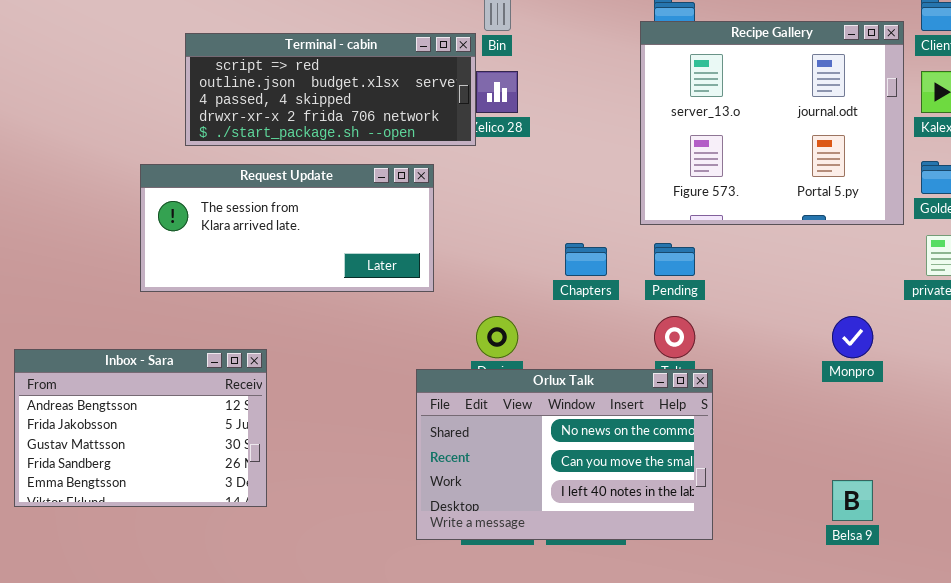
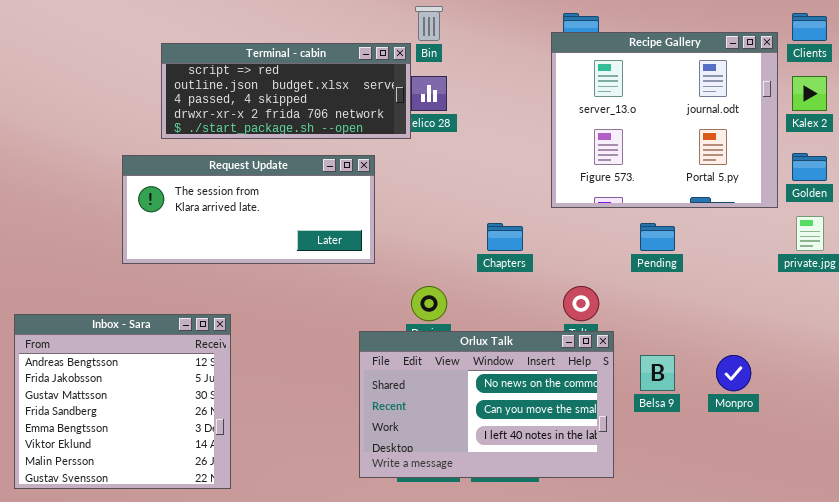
Pending: [654,243,695,276] -> [640,223,675,251], moved
Monpro: [832,316,873,358] -> [716,355,751,391], moved
Inbox - Sara: [14,349,267,507] -> [14,314,231,489], resized
Belsa 9: [832,480,873,521] -> [640,355,675,391], moved

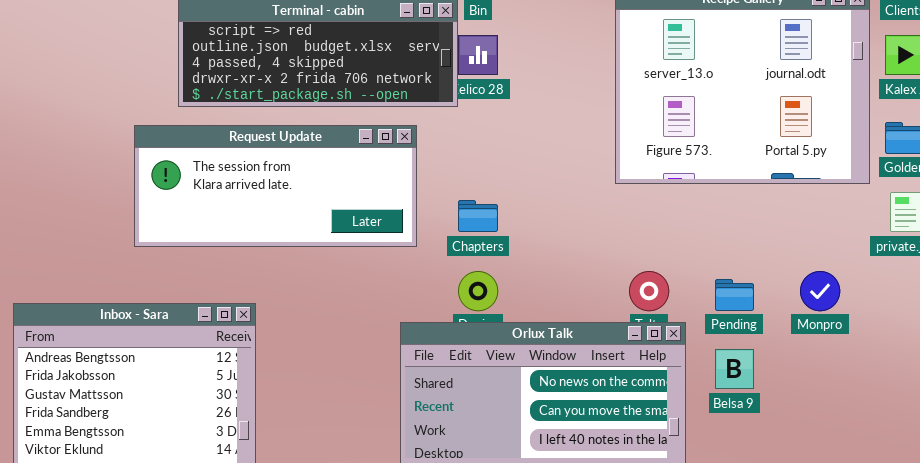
Chapters: [487,223,523,251] -> [458,200,498,232], moved
Pending: [640,223,675,251] -> [715,279,754,311], moved
Monpro: [716,355,751,391] -> [800,271,840,311], moved

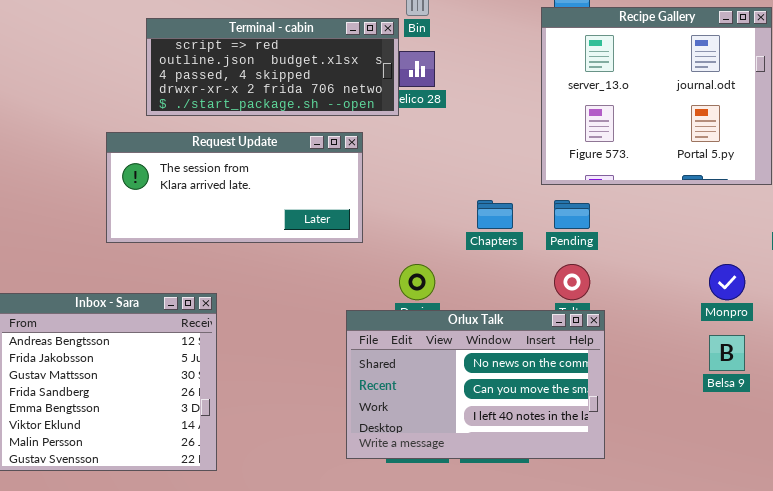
Chapters: [458,200,498,232] -> [477,200,513,229], moved
Pending: [715,279,754,311] -> [554,200,590,229], moved
Belsa 9: [715,349,754,389] -> [709,335,745,371], moved

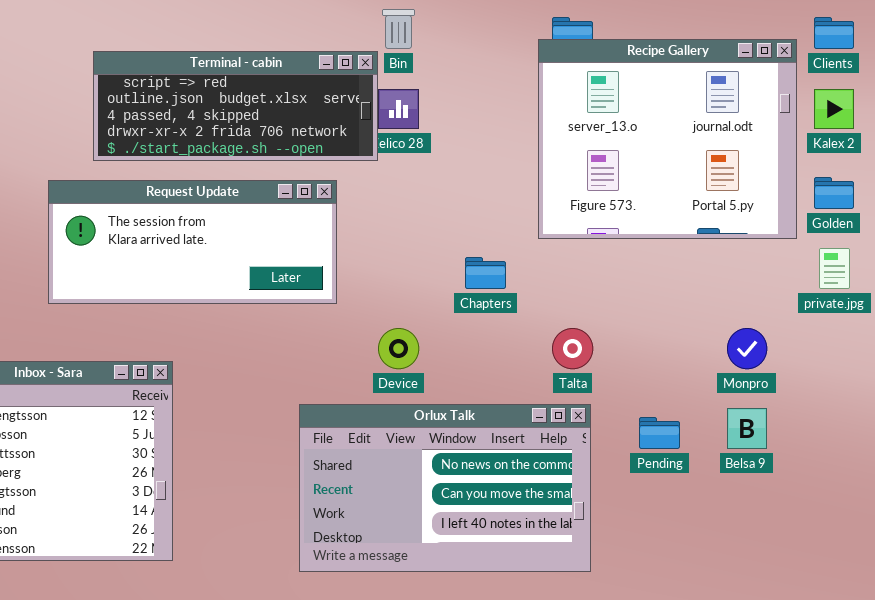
Pending: [554,200,590,229] -> [639,417,680,449], moved
Orlux Talk: [346,310,605,459] -> [299,404,591,572], moved

